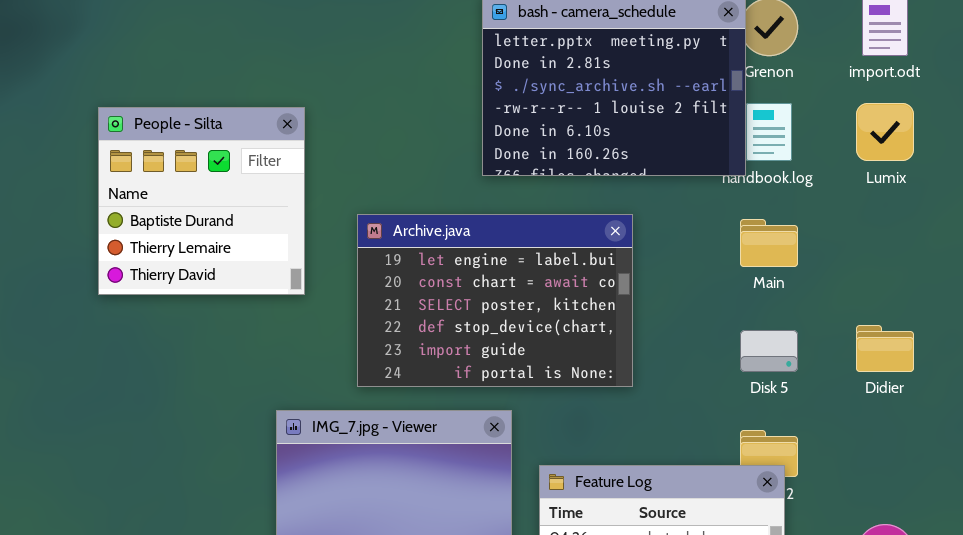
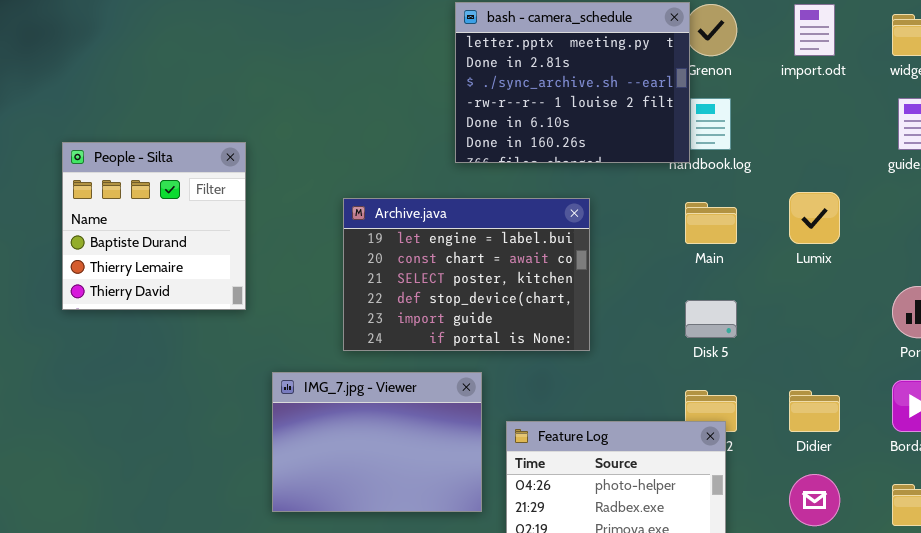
Lumix: [856,103,914,161] -> [789,192,840,244], moved
People - Silta: [98,107,305,295] -> [62,142,246,310], moved
Didier: [856,325,914,372] -> [789,390,840,432], moved

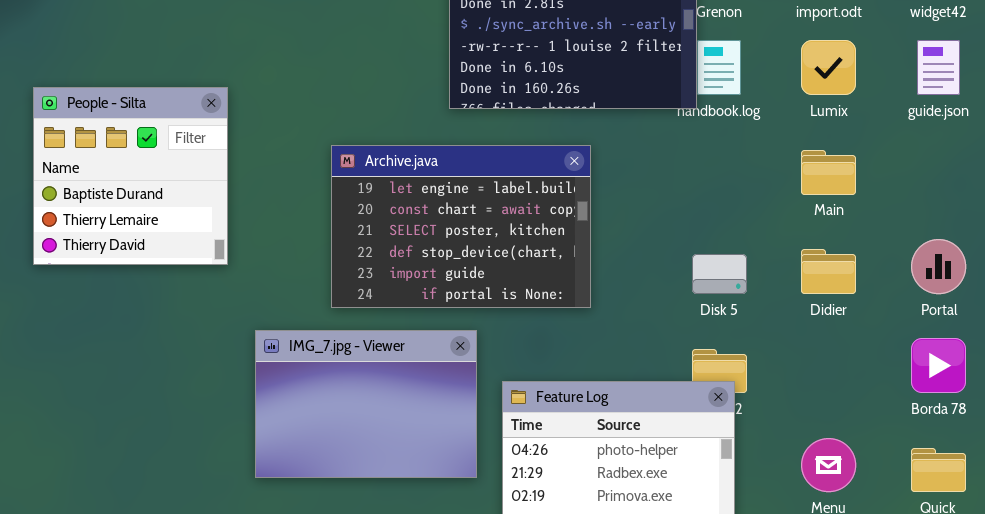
Lumix: [789,192,840,244] -> [801,40,856,95], moved
Main: [685,202,737,244] -> [801,150,856,195], moved
Didier: [789,390,840,432] -> [801,249,856,294], moved

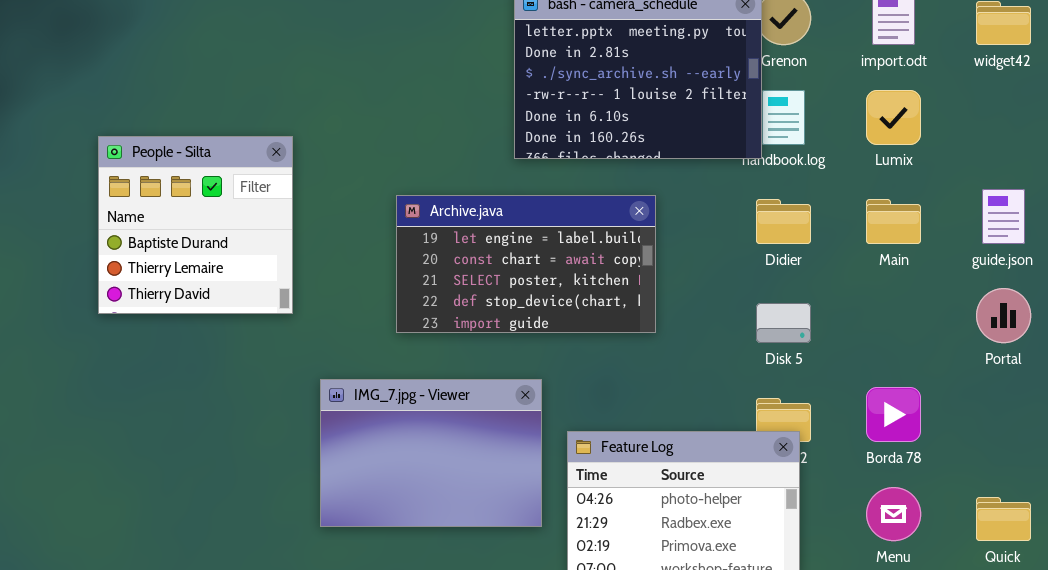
guide.json: [917,40,960,95] -> [982,189,1025,244], moved
Archive.java: [331,145,591,308] -> [396,195,656,333], resized
Didier: [801,249,856,294] -> [756,199,811,244], moved
Borda 78: [911,338,966,393] -> [866,387,921,442], moved

